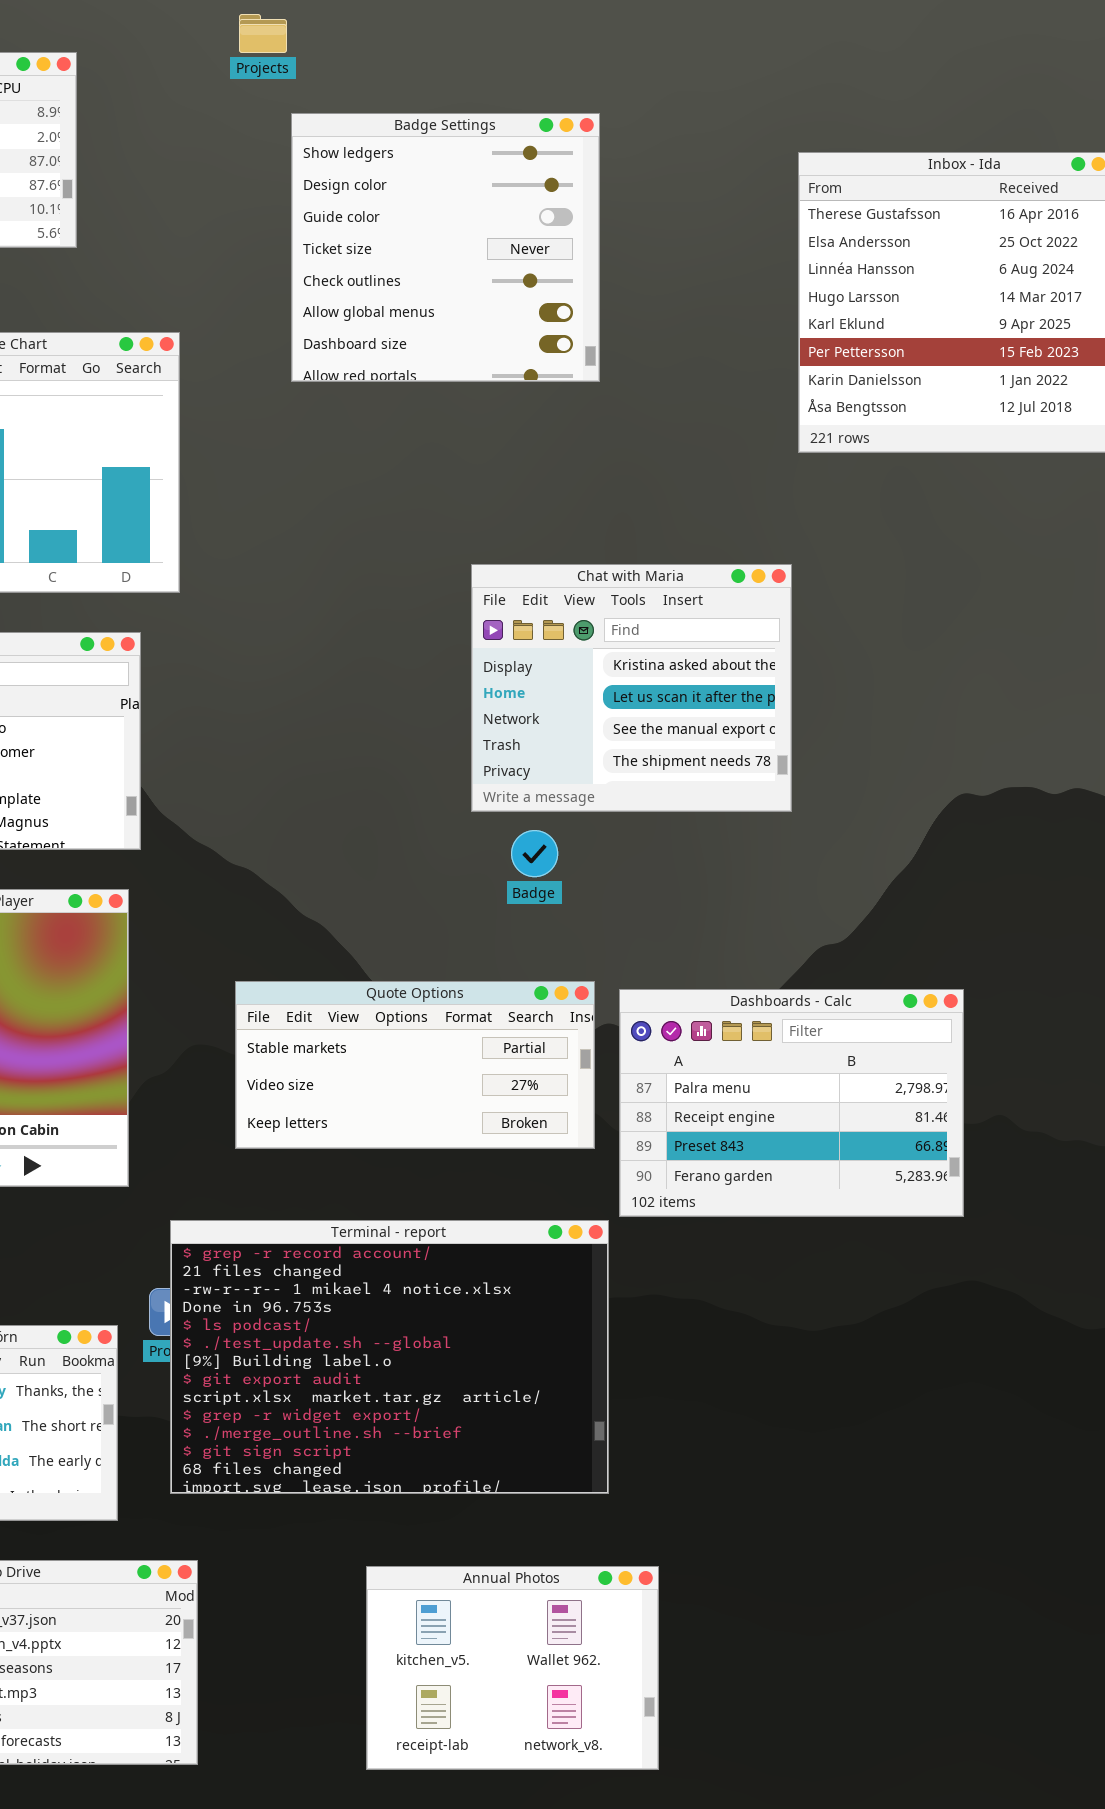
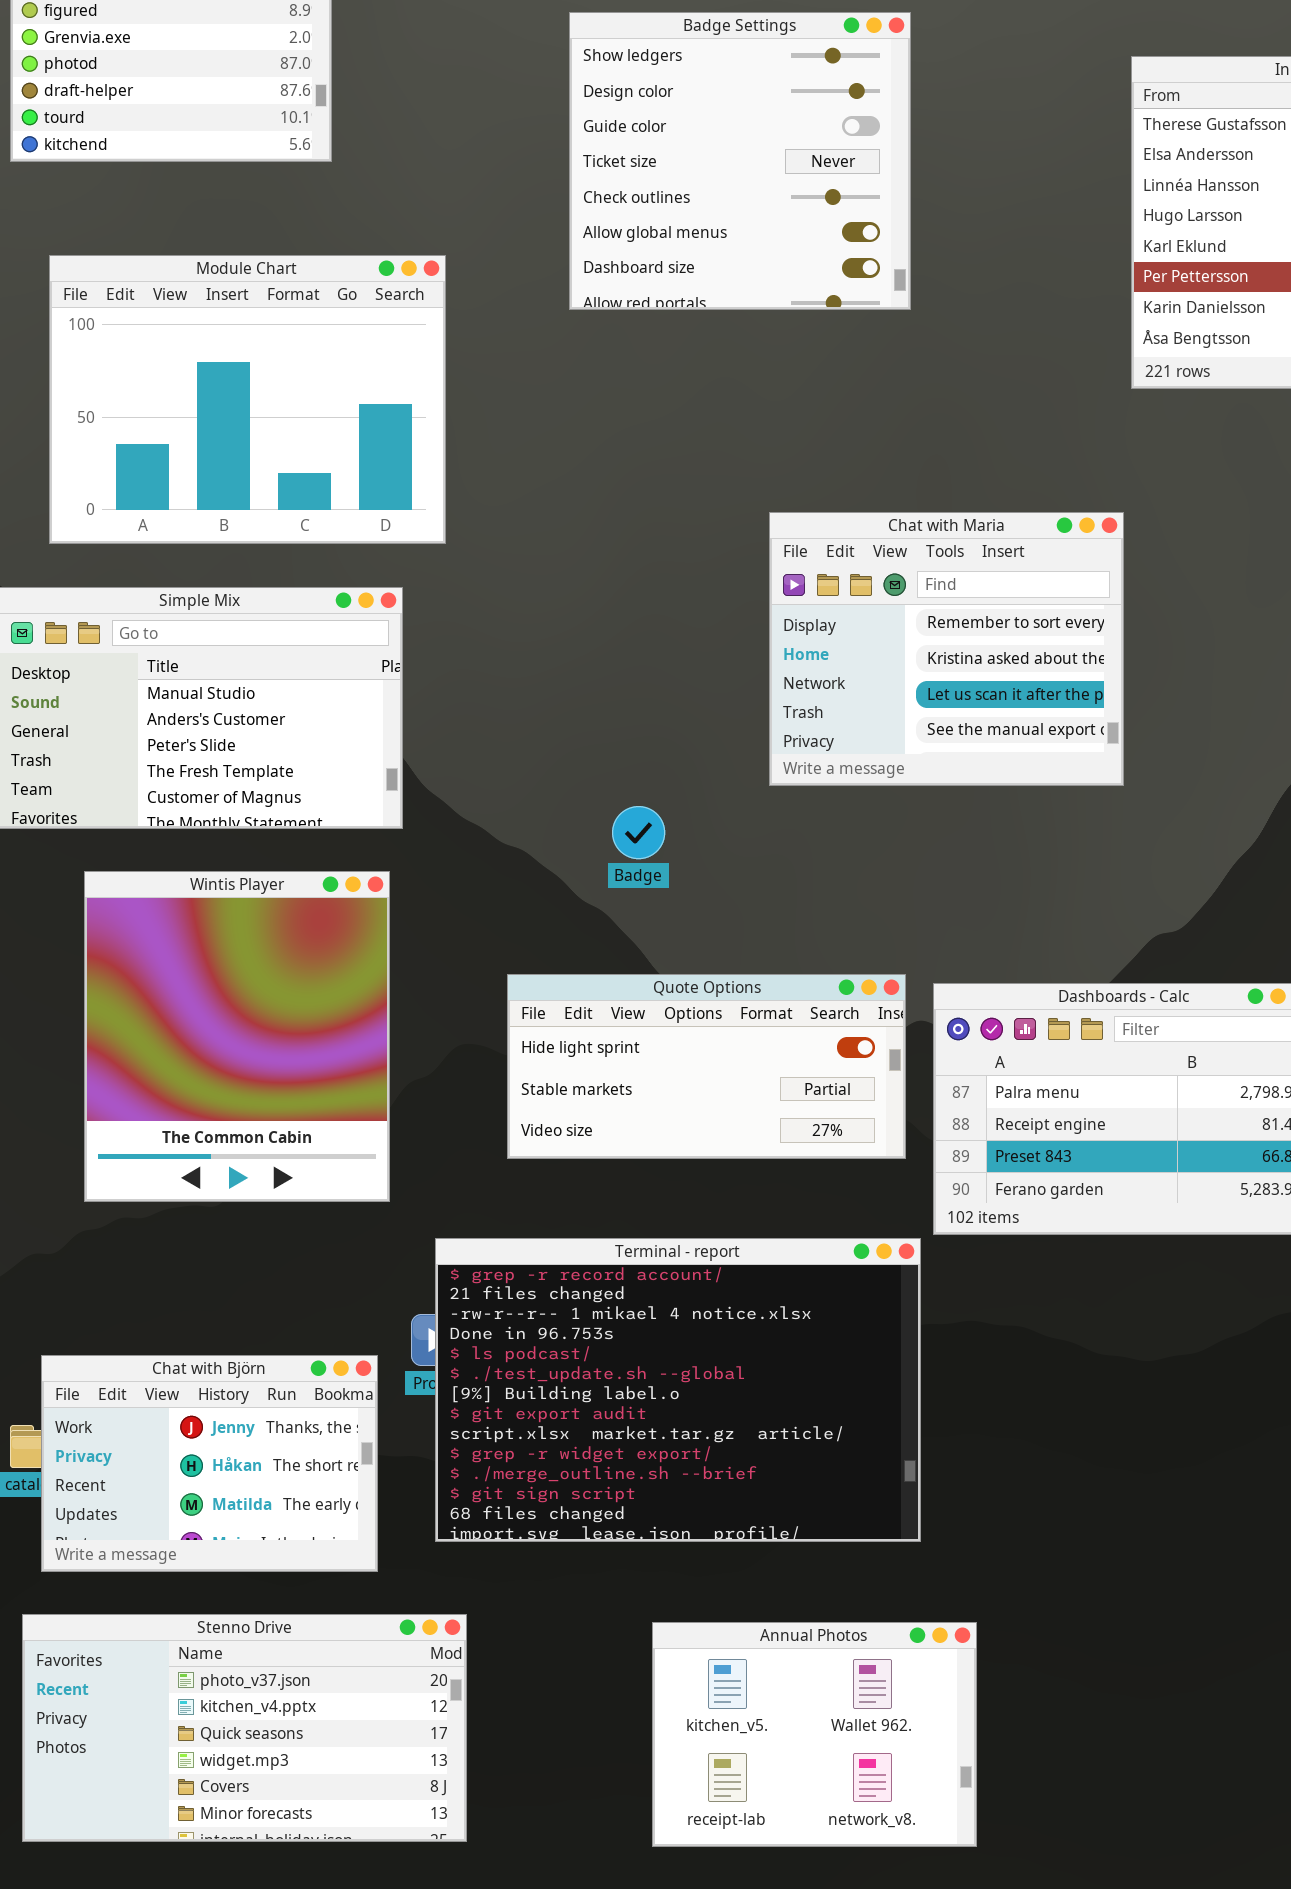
Chat with Maria: [471,564,792,812] -> [769,512,1124,786], scrolled up 1 row
Badge: [511,830,558,877] -> [612,806,665,859], moved
Quote Options: [235,981,595,1149] -> [507,974,906,1159], scrolled up 1 row

